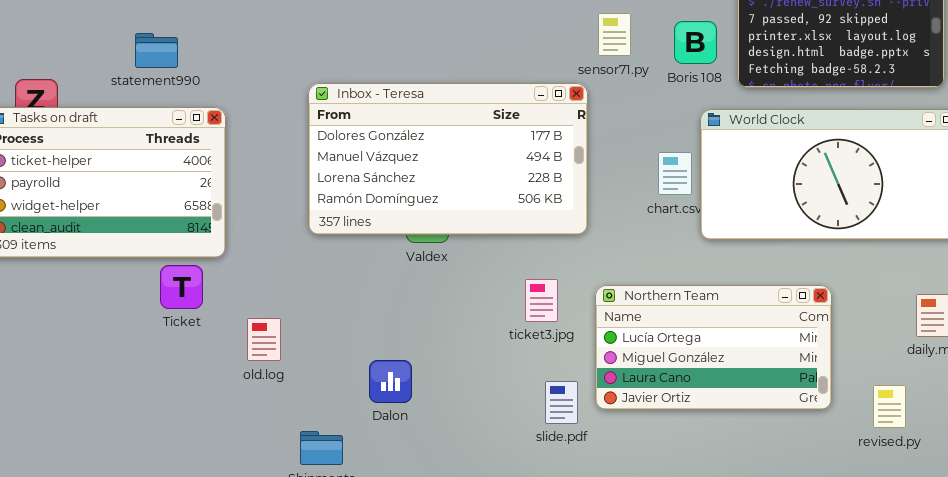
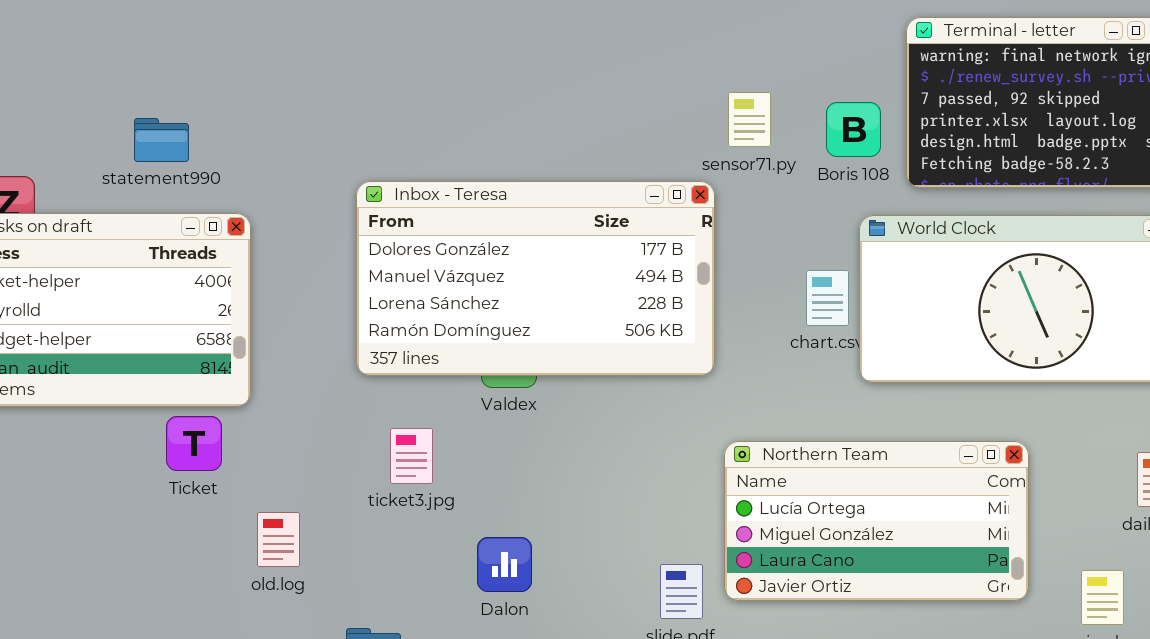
ticket3.jpg: [525,279,558,322] -> [390,428,433,484], moved
old.log: [247,318,281,361] -> [257,512,300,567], moved
Dalon: [369,360,412,403] -> [477,537,532,592], moved

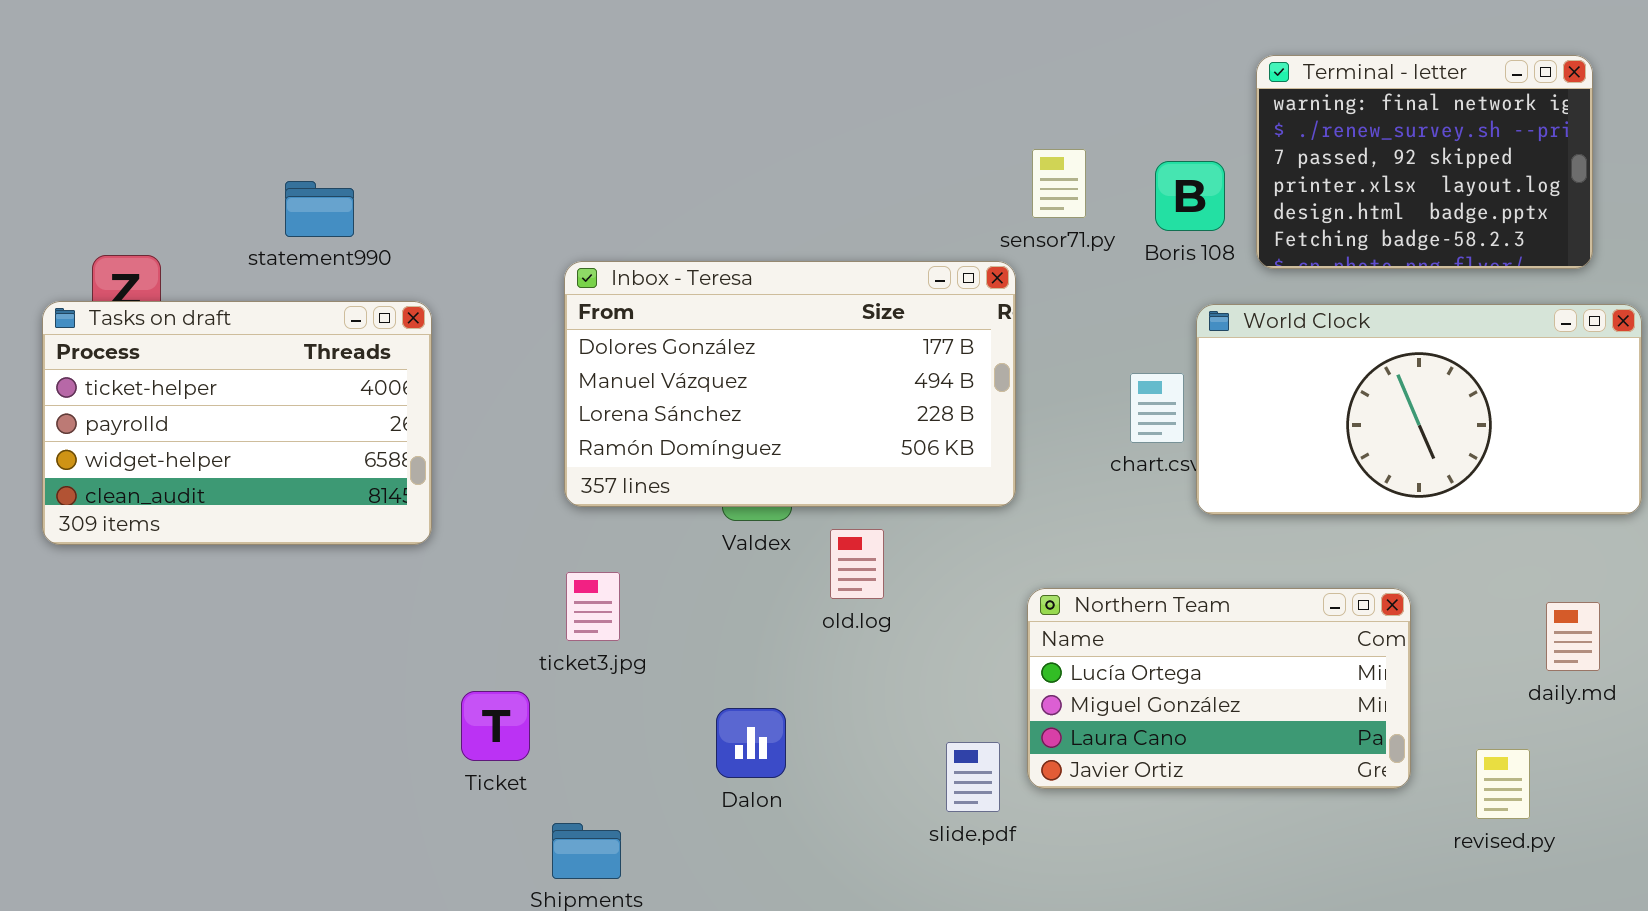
Ticket: [166,416,222,471] -> [461,691,530,761], moved
ticket3.jpg: [390,428,433,484] -> [566,572,620,641], moved
old.log: [257,512,300,567] -> [830,529,884,599], moved

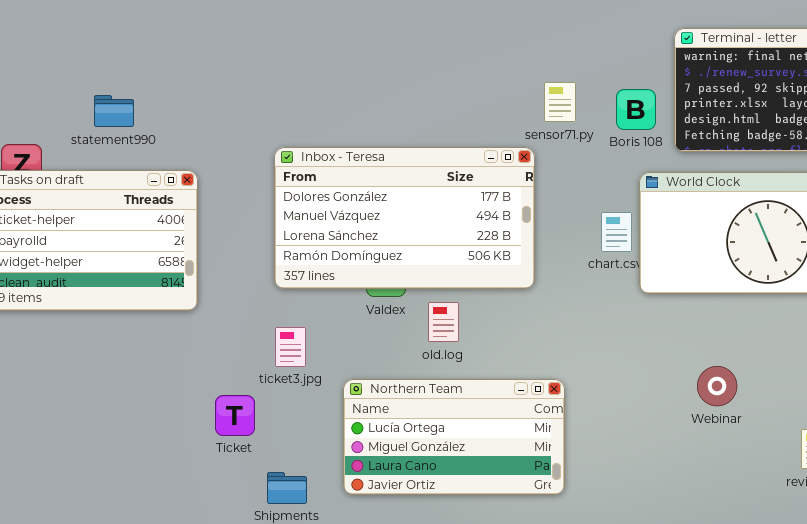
statement990: [285,181,354,237] -> [94,95,134,127], moved
Northern Team: [1027,588,1411,789] -> [343,379,565,495], moved

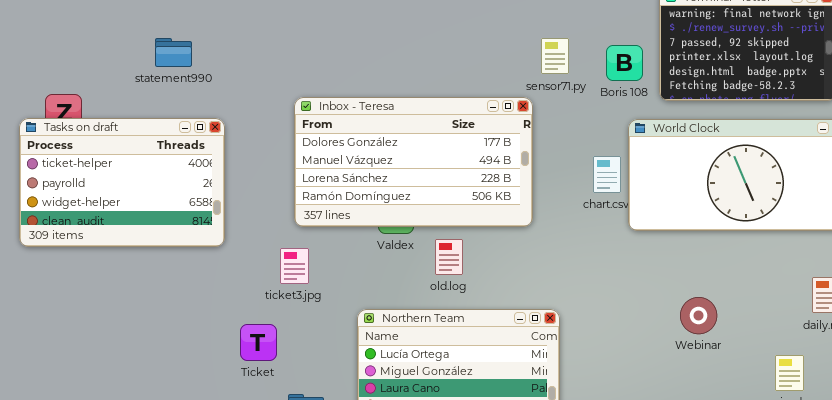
statement990: [94,95,134,127] -> [155,38,192,67], moved
ticket3.jpg: [275,327,306,367] -> [280,248,309,284], moved

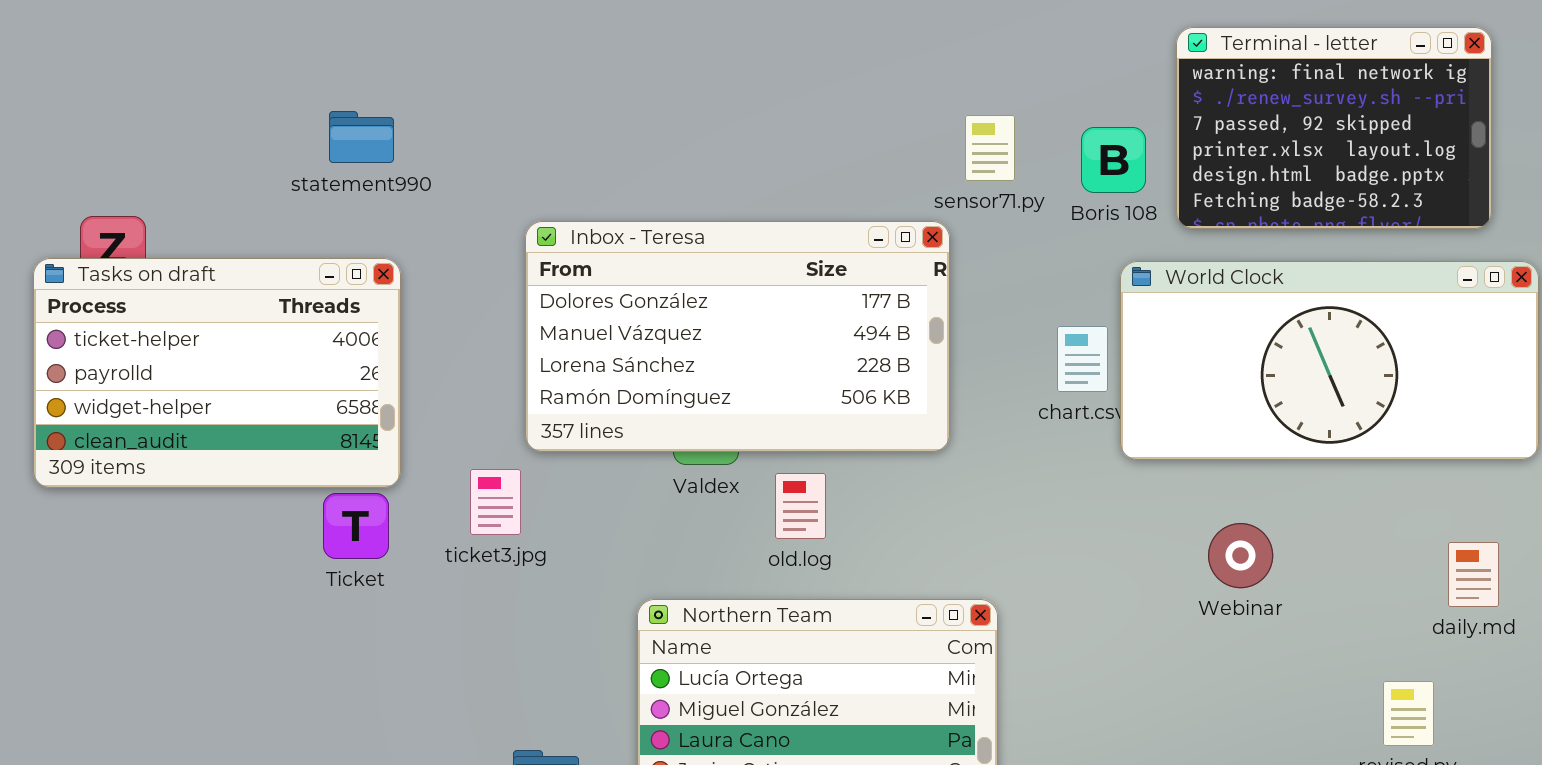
statement990: [155,38,192,67] -> [329,111,394,163], moved
ticket3.jpg: [280,248,309,284] -> [470,469,521,535], moved
Webinar: [680,297,717,334] -> [1208,523,1273,588], moved
Ticket: [240,324,277,361] -> [323,493,389,559], moved

